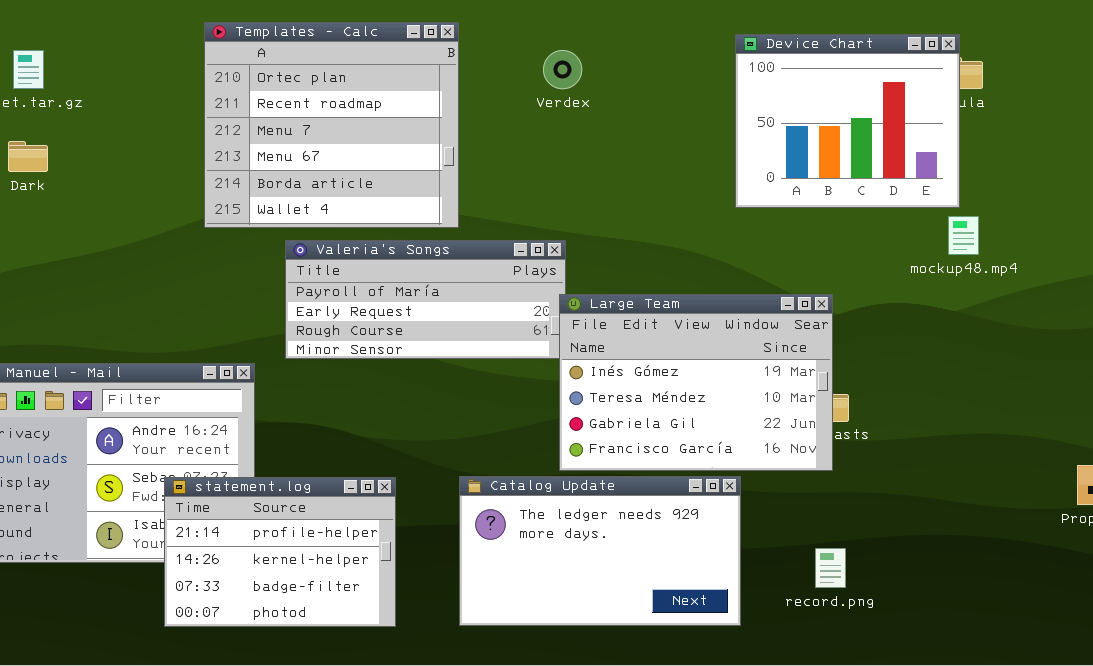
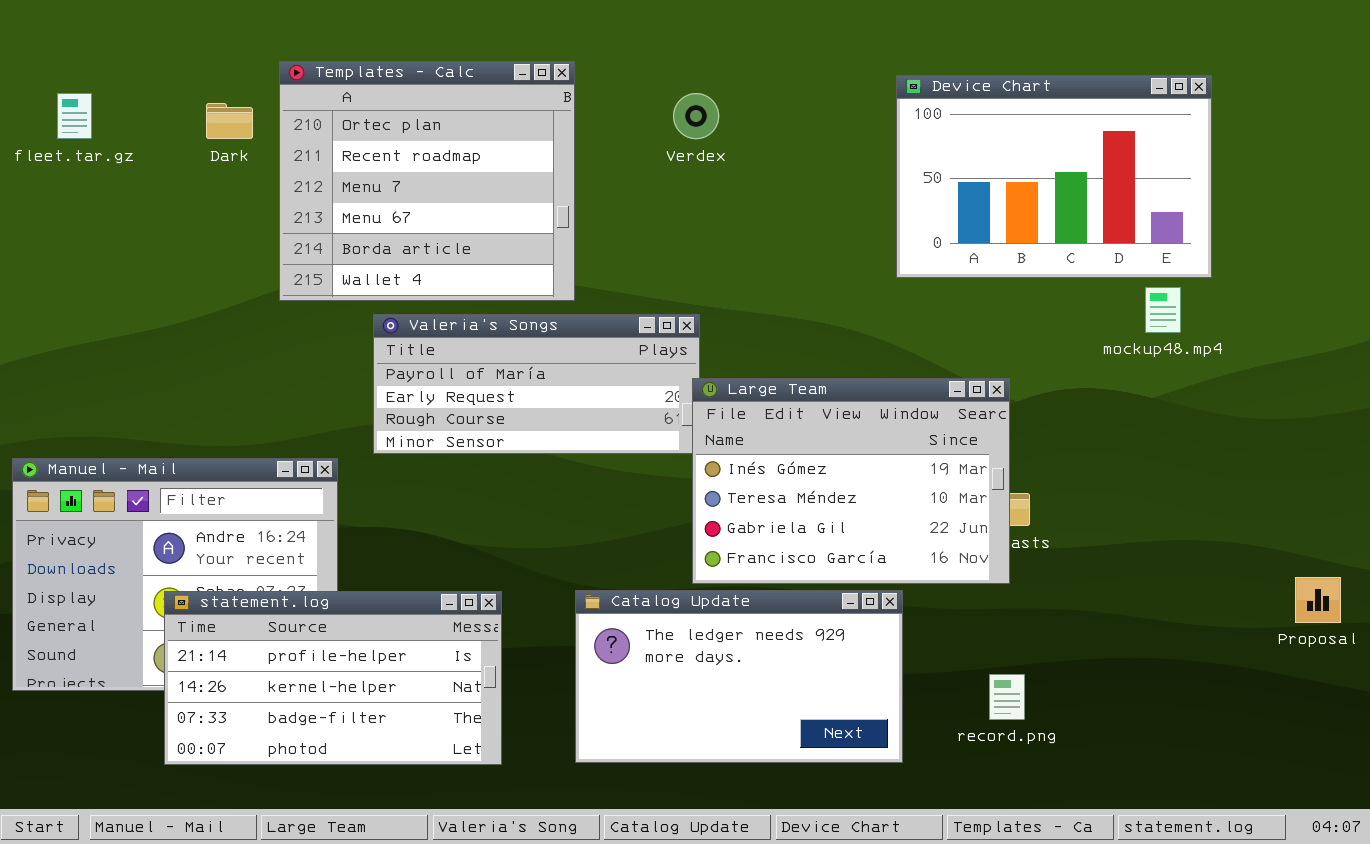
Device Chart: [735,34,960,208] -> [896,75,1212,278], resized
Dark: [8,141,48,172] -> [206,103,253,139], moved
statement.log: [164,477,396,627] -> [164,591,502,765], resized

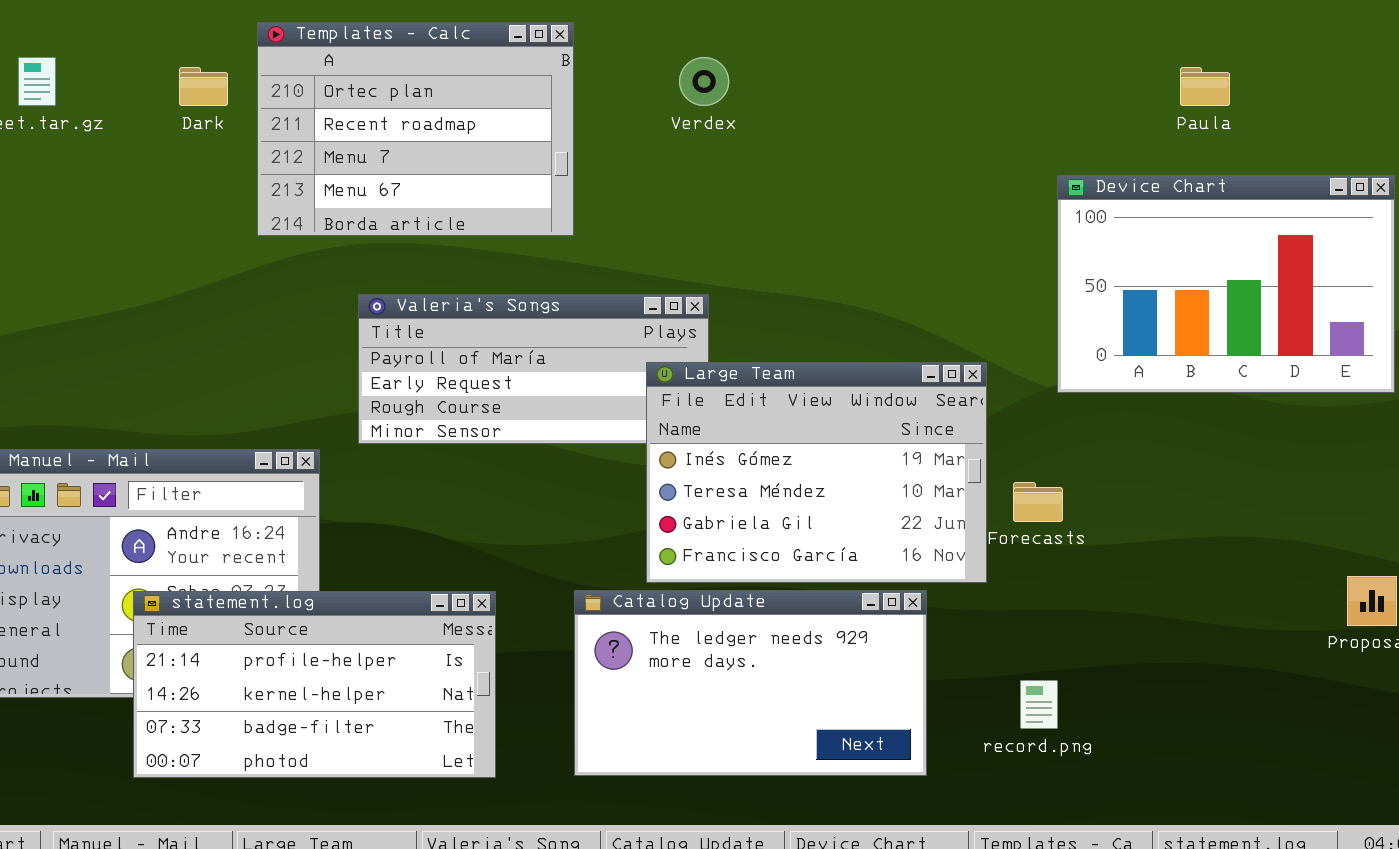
Templates - Calc: [279,61,575,301] -> [257,22,574,236], resized
Device Chart: [896,75,1212,278] -> [1057,175,1395,393], moved
Large Team: [692,378,1010,584] -> [646,362,987,583], moved

